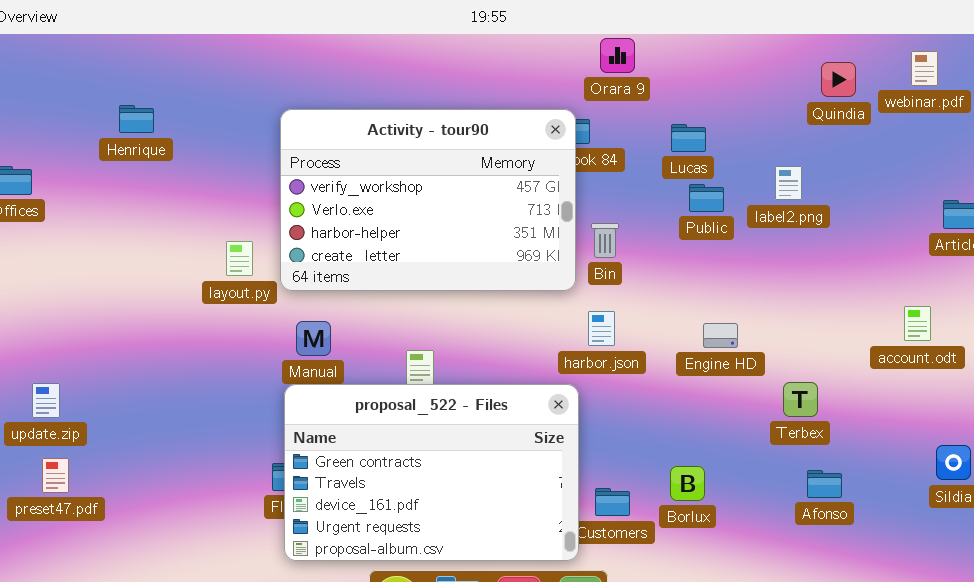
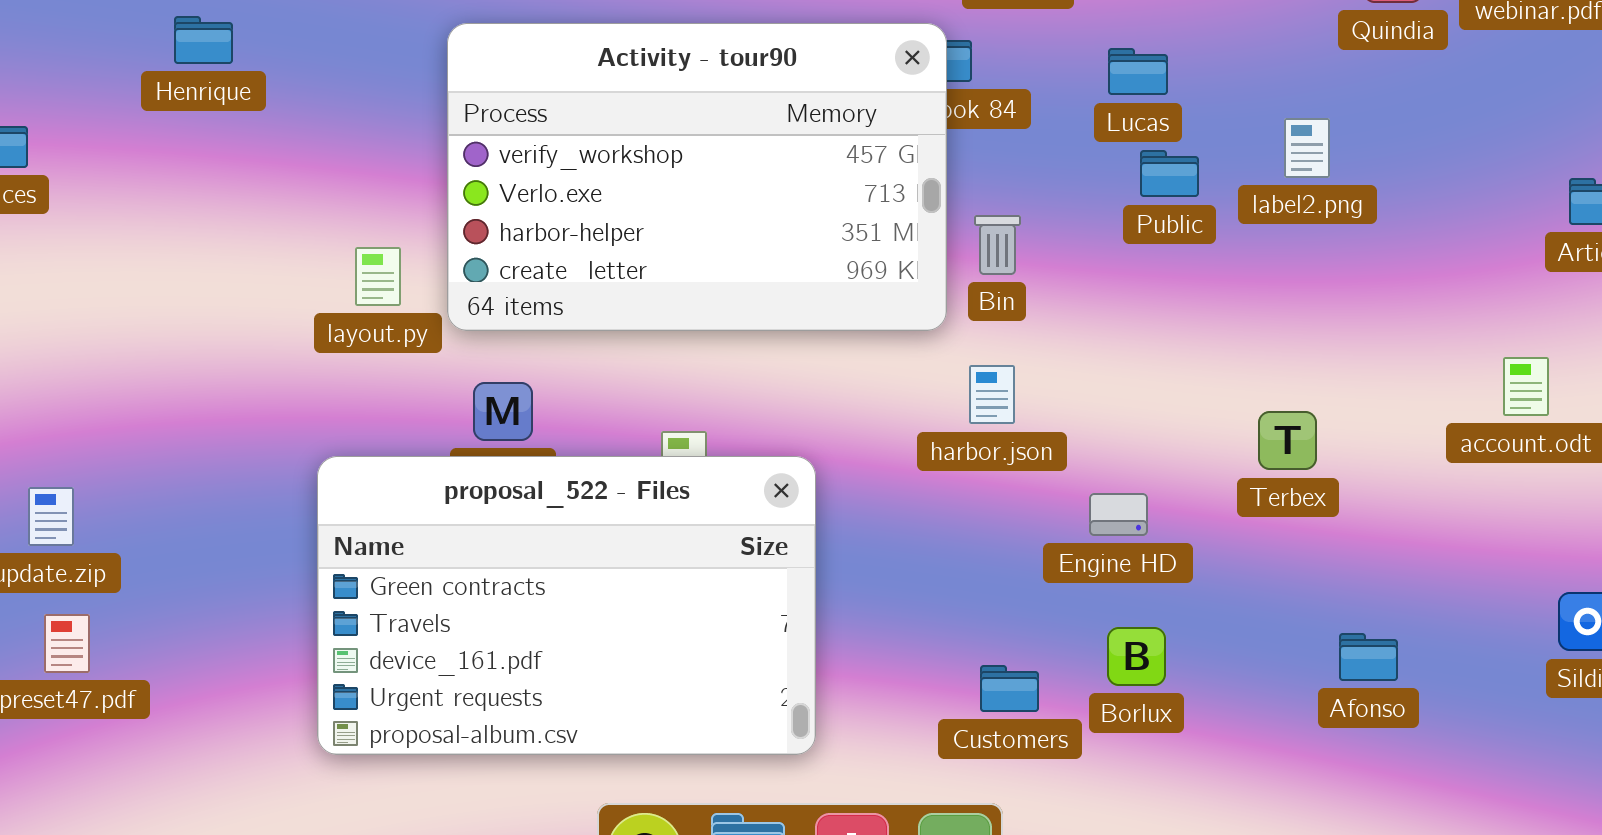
Engine HD: [703,323,738,348] -> [1089,493,1148,536], moved
Terbex: [783,382,818,417] -> [1258,411,1317,470], moved
proposal_522 - Files: [284,384,579,561] -> [317,456,816,755], moved

